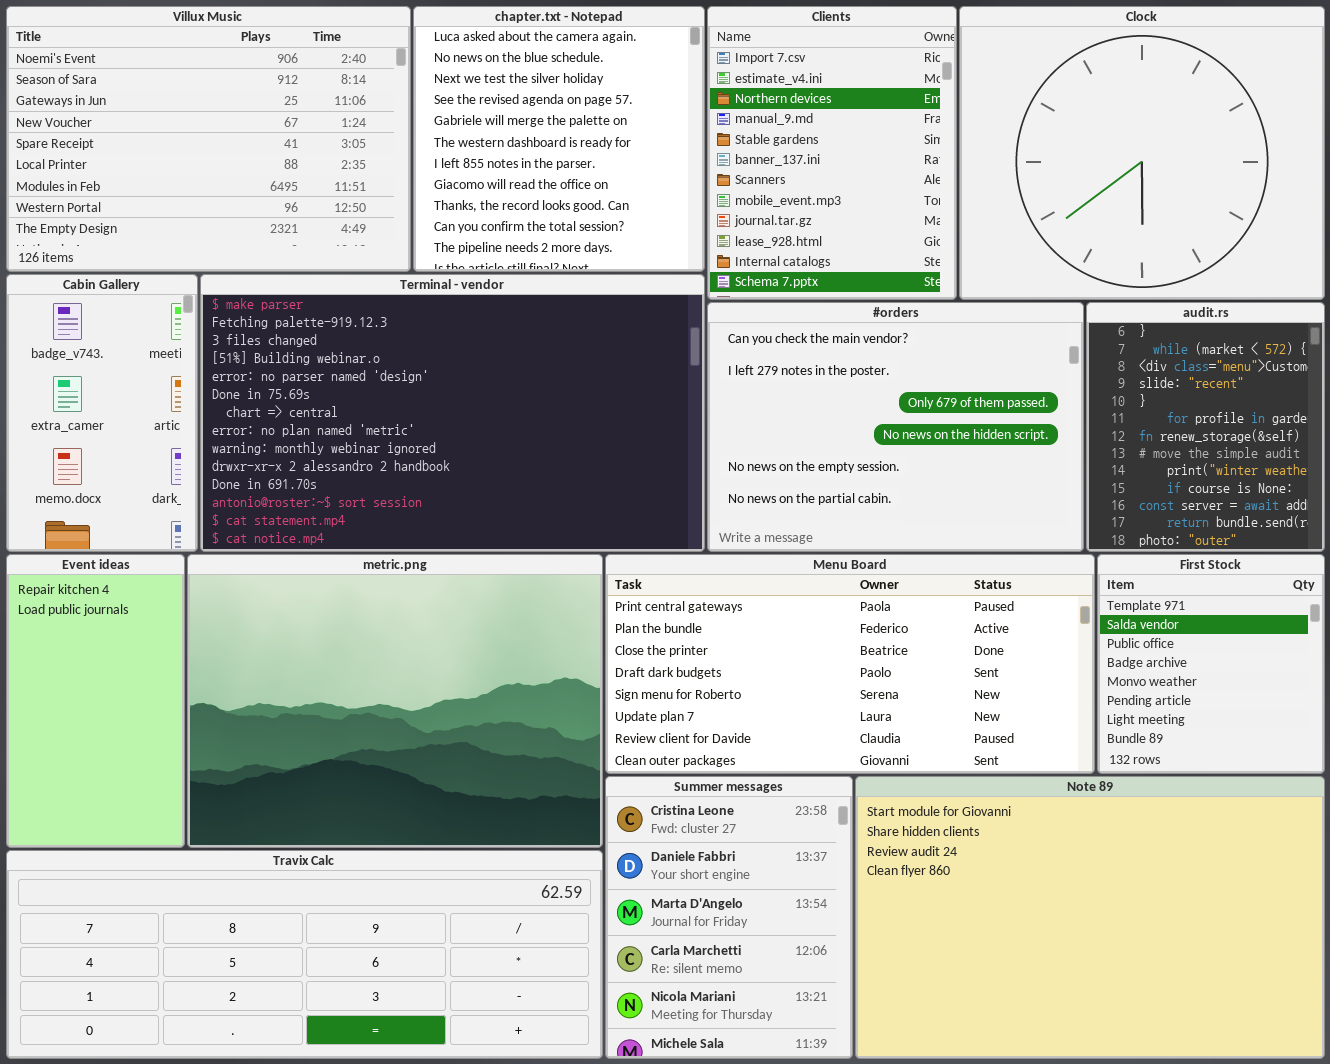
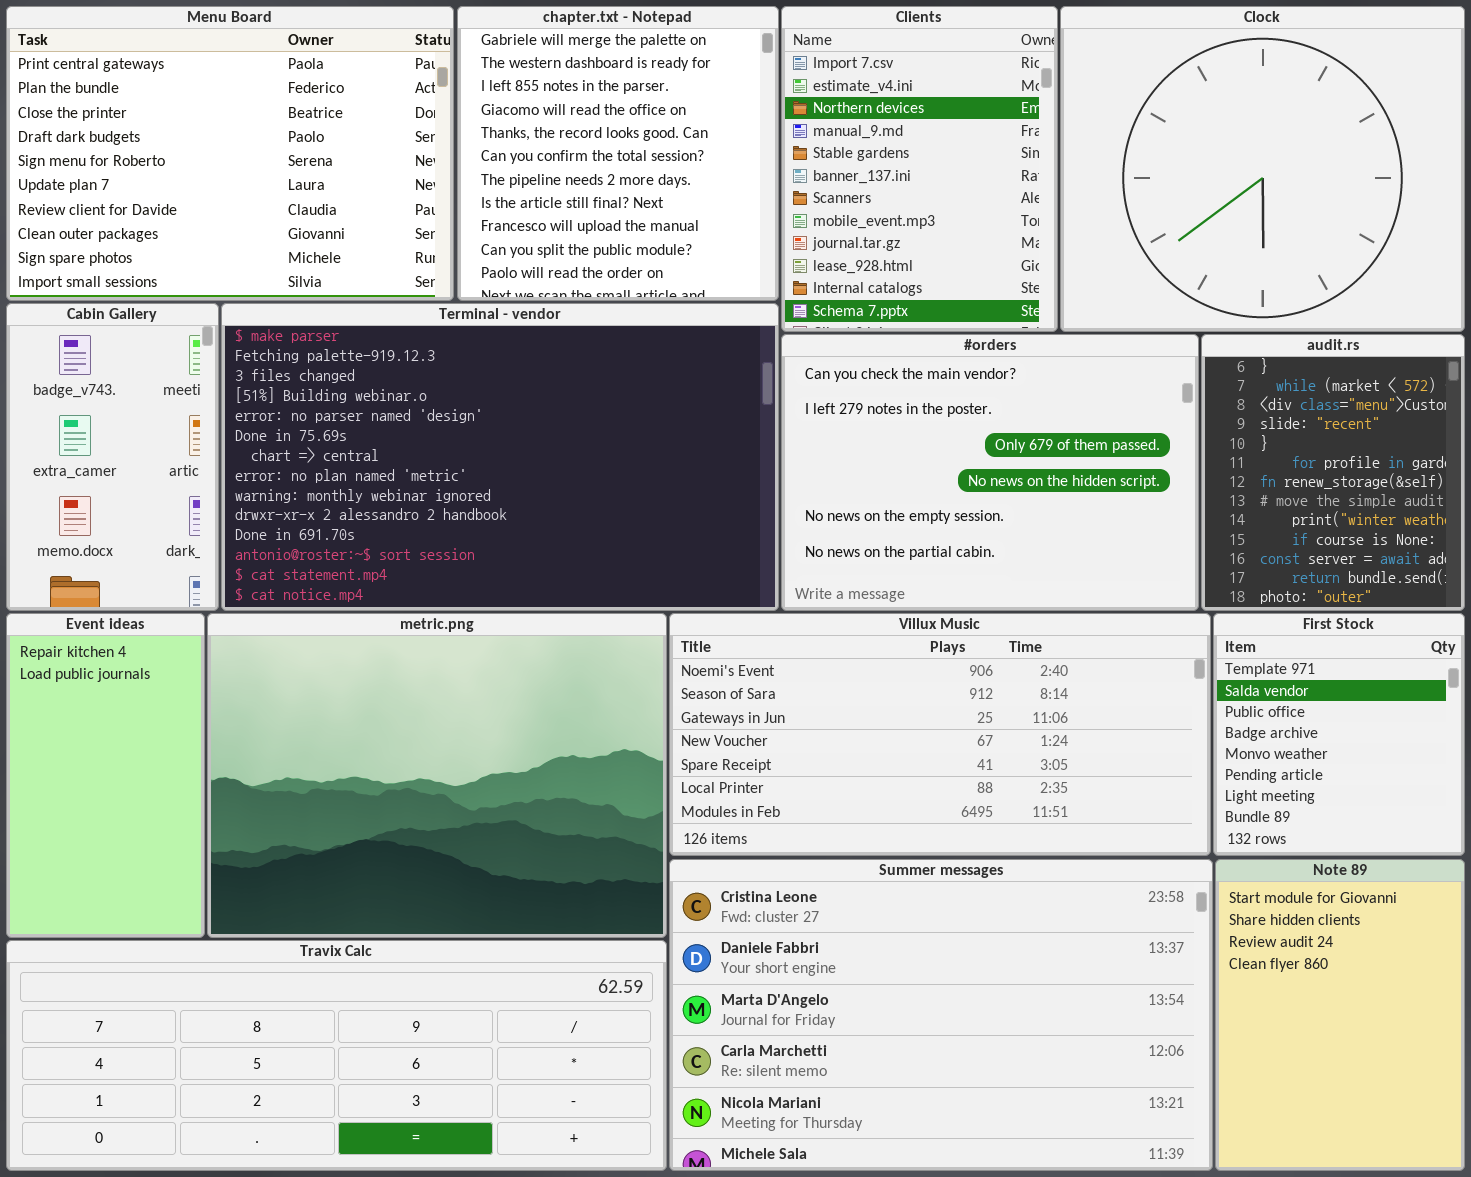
Villux Music: [6,6,411,272] -> [669,613,1211,856], moved, resized
chapter.txt - Notepad: [413,6,705,272] -> [457,6,779,301], scrolled down 4 rows
Menu Board: [605,554,1095,774] -> [6,6,454,301], moved, resized
Summer messages: [605,776,853,1059] -> [669,859,1213,1171], resized
Note 89: [855,776,1325,1059] -> [1215,859,1465,1171], resized

